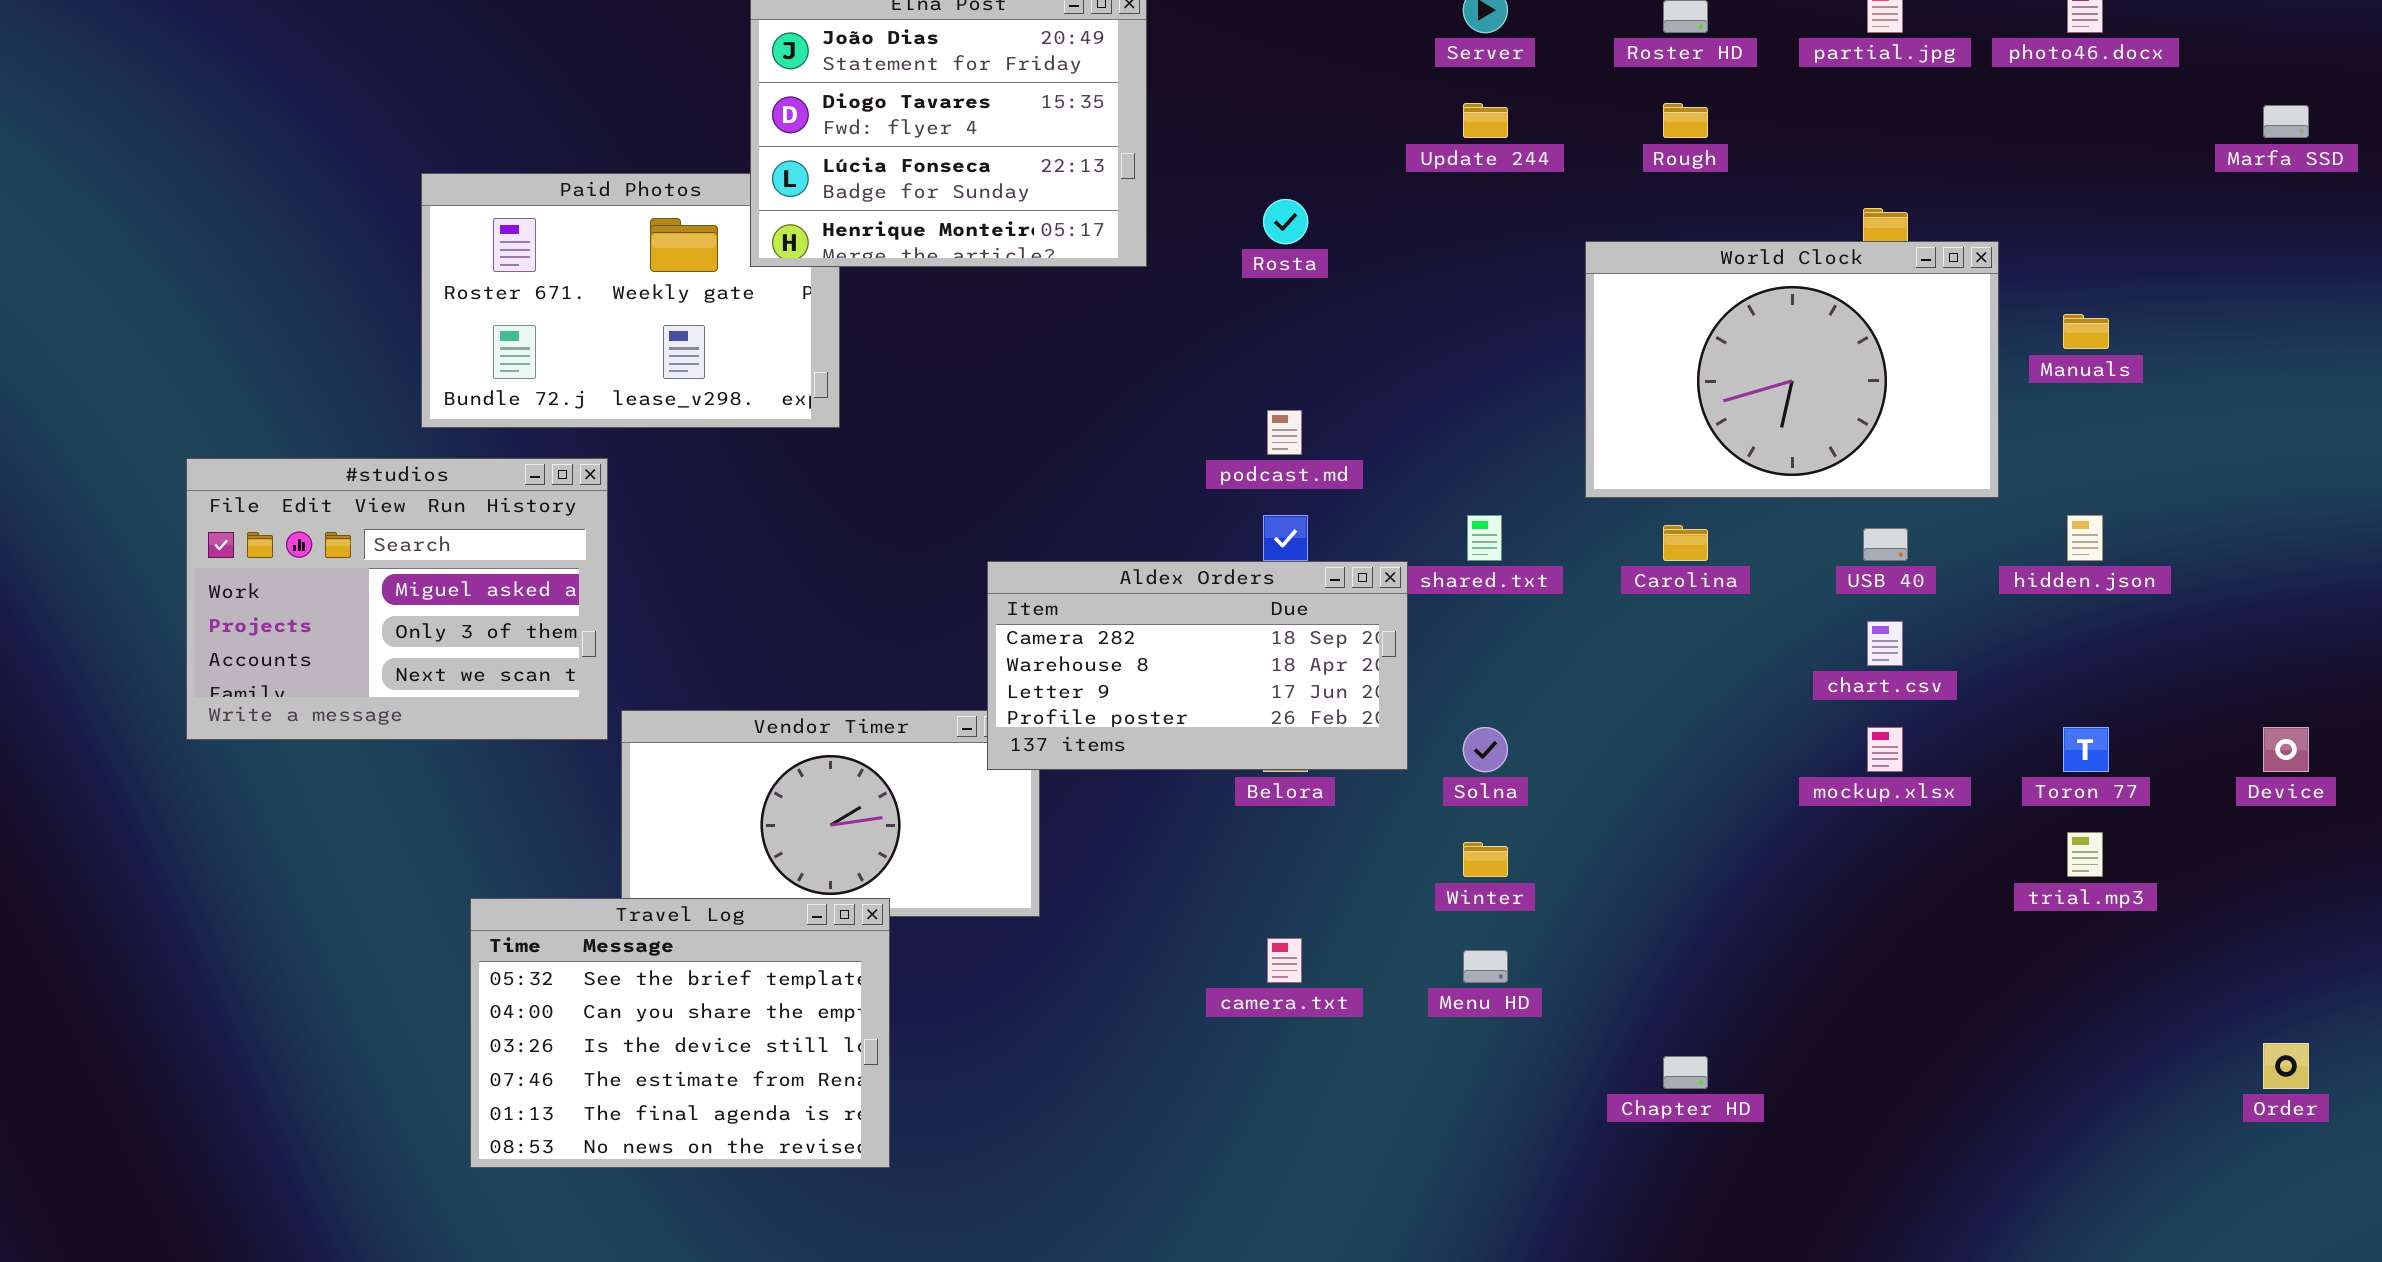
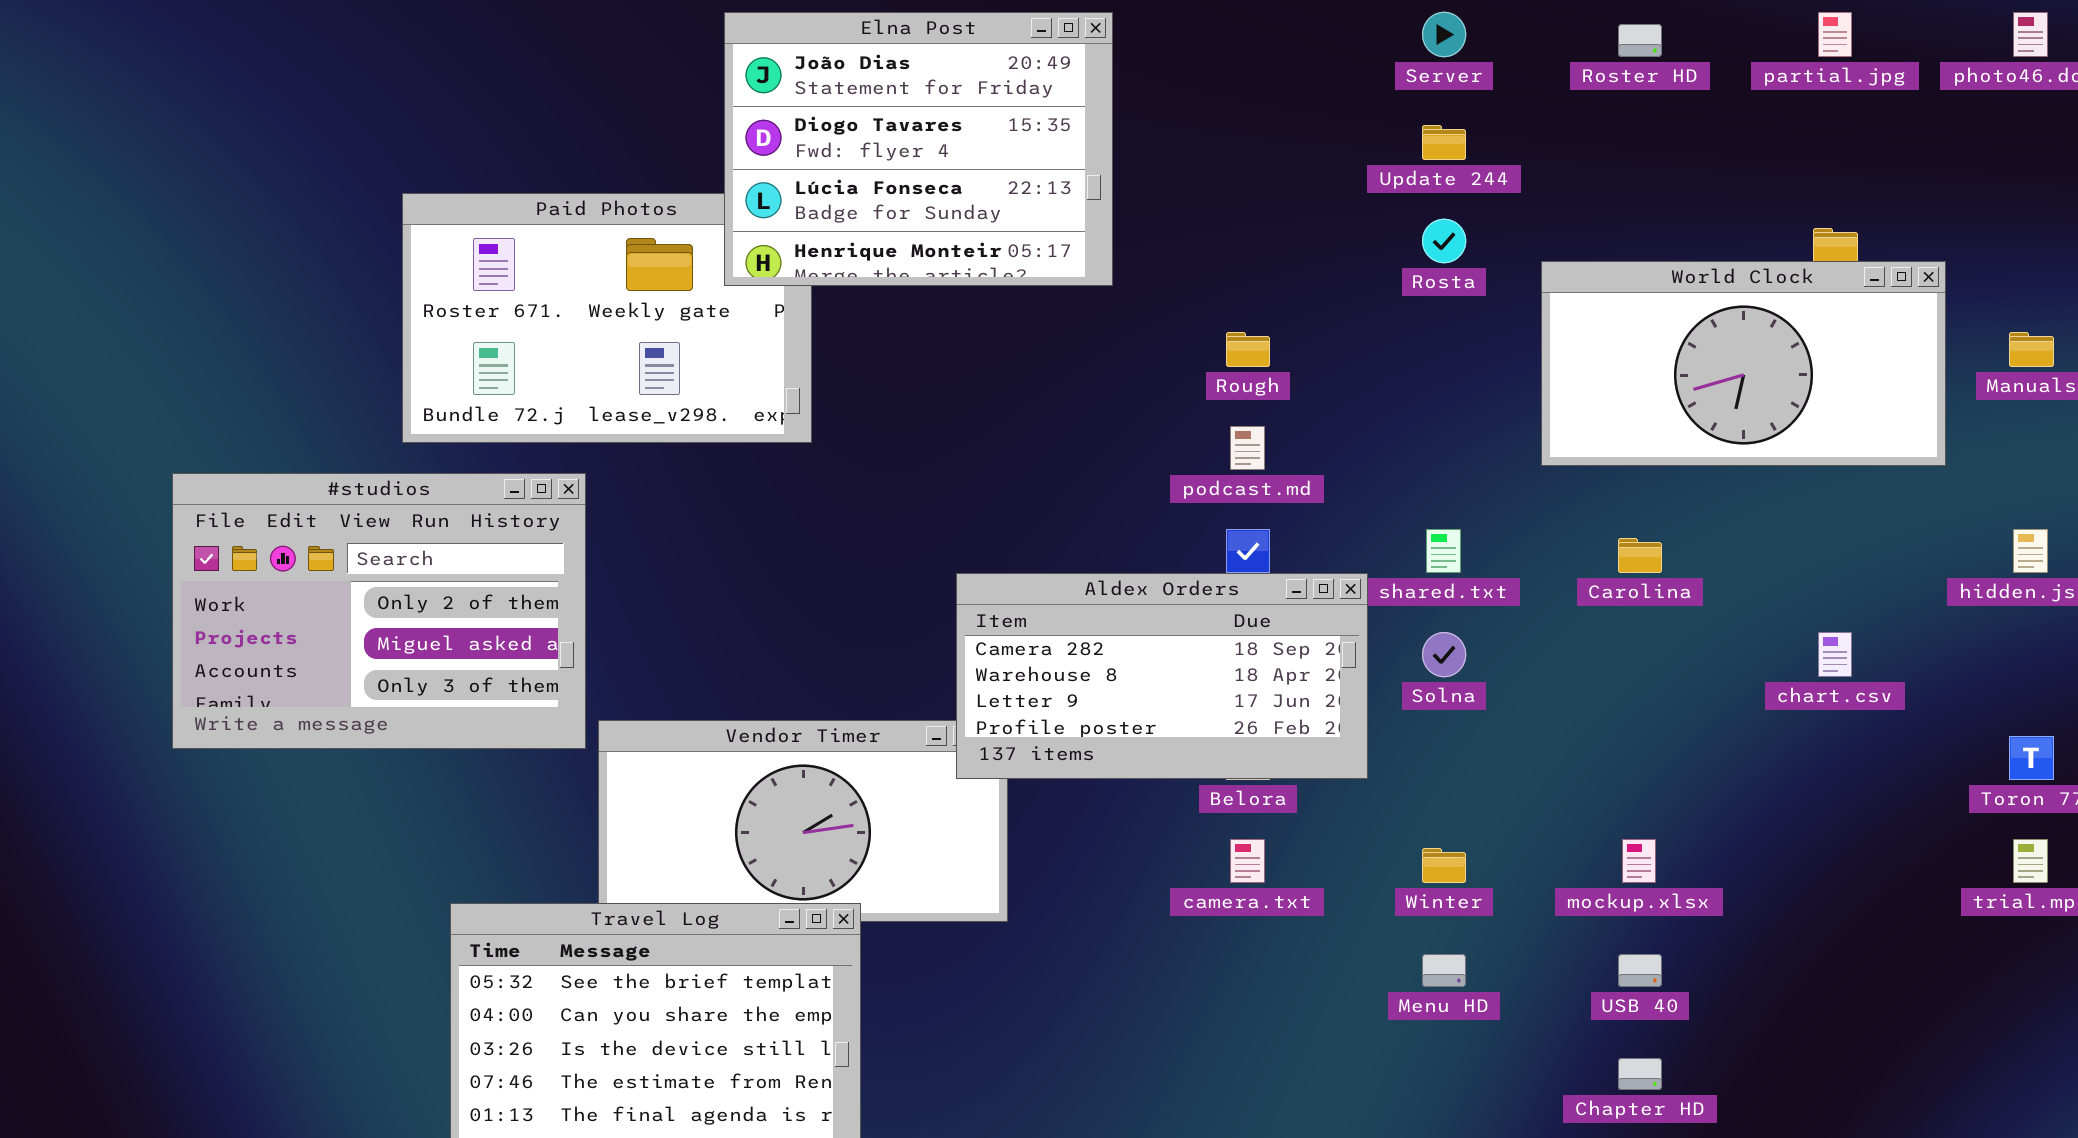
Rough: [1663,103,1708,138] -> [1226,332,1270,367], moved
Rosta: [1263,199,1308,244] -> [1422,219,1466,263], moved
World Clock: [1585,241,1999,498] -> [1541,261,1946,466], resized
#studios: [186,458,608,740] -> [172,473,586,749], scrolled up 1 row
USB 40: [1863,528,1908,561] -> [1618,954,1662,987], moved
Solna: [1463,727,1508,772] -> [1422,632,1466,677], moved
mockup.xlsx: [1867,727,1903,772] -> [1622,839,1656,883], moved
camera.txt: [1267,938,1302,983] -> [1230,839,1265,883], moved

